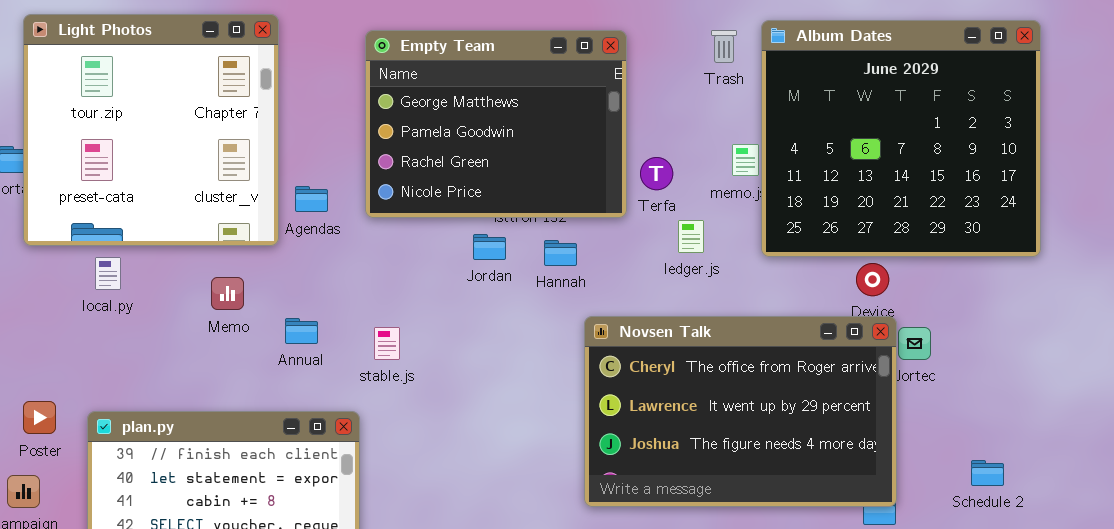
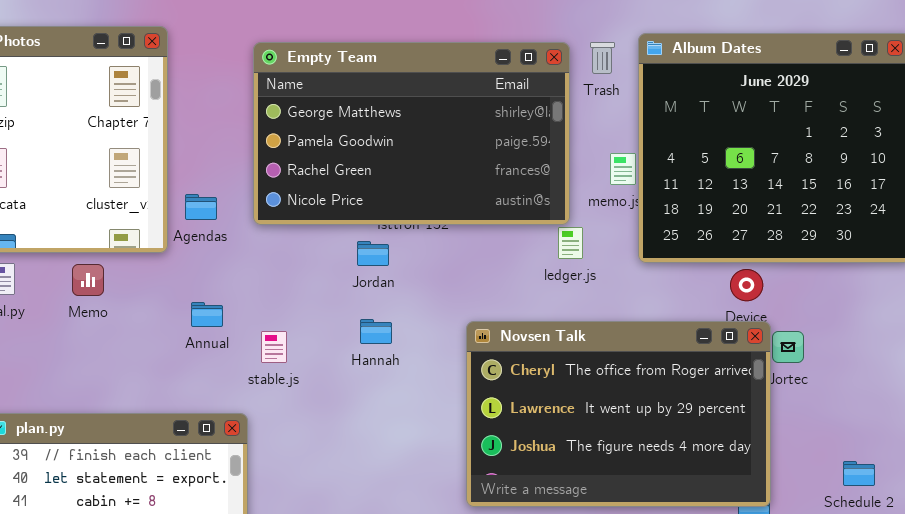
Empty Team: [365,30,627,218] -> [253,42,570,225], resized
Hannah: [544,240,577,266] -> [360,319,392,344], moved
Memo: [211,277,244,310] -> [72,264,104,296], moved
Annual: [285,318,318,344] -> [191,302,223,327], moved

